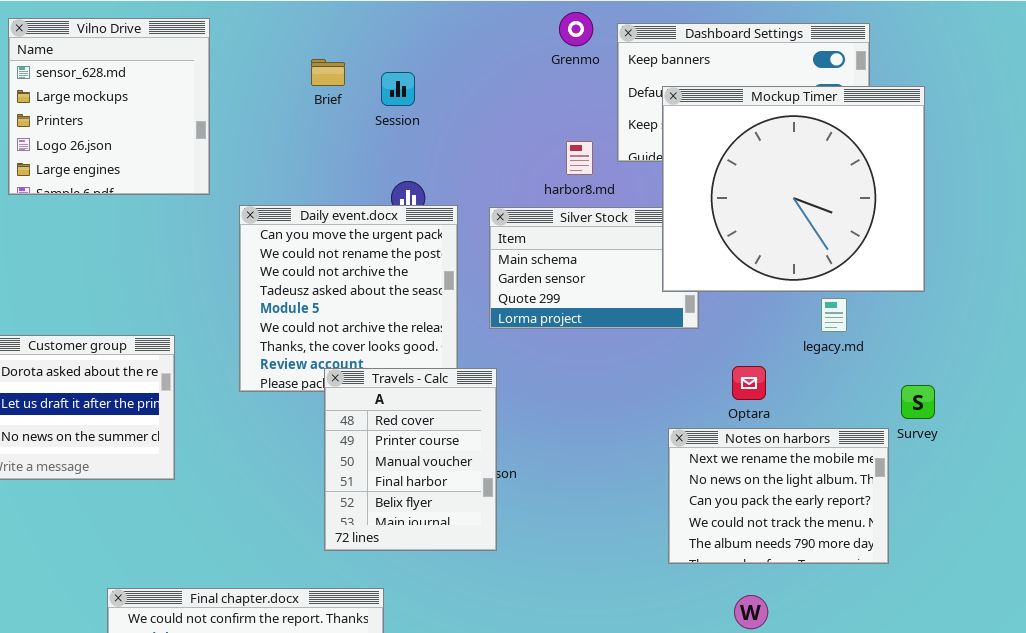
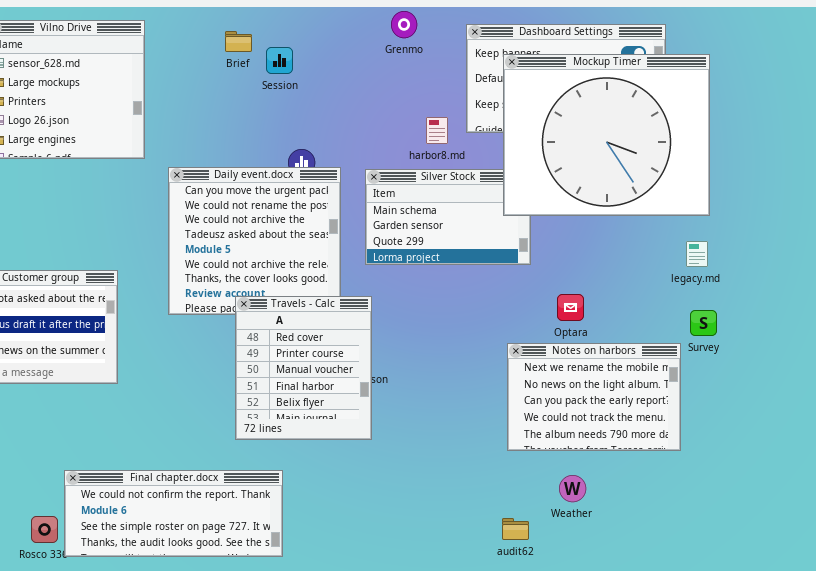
Grenmo: [559,12,593,46] -> [391,11,417,38], moved
Brief: [311,59,345,86] -> [225,31,252,52], moved
Session: [381,72,415,106] -> [266,47,293,74], moved
Mockup Timer: [662,86,925,292] -> [503,54,710,216], moved
legacy.md: [821,298,847,332] -> [686,241,708,267], moved

